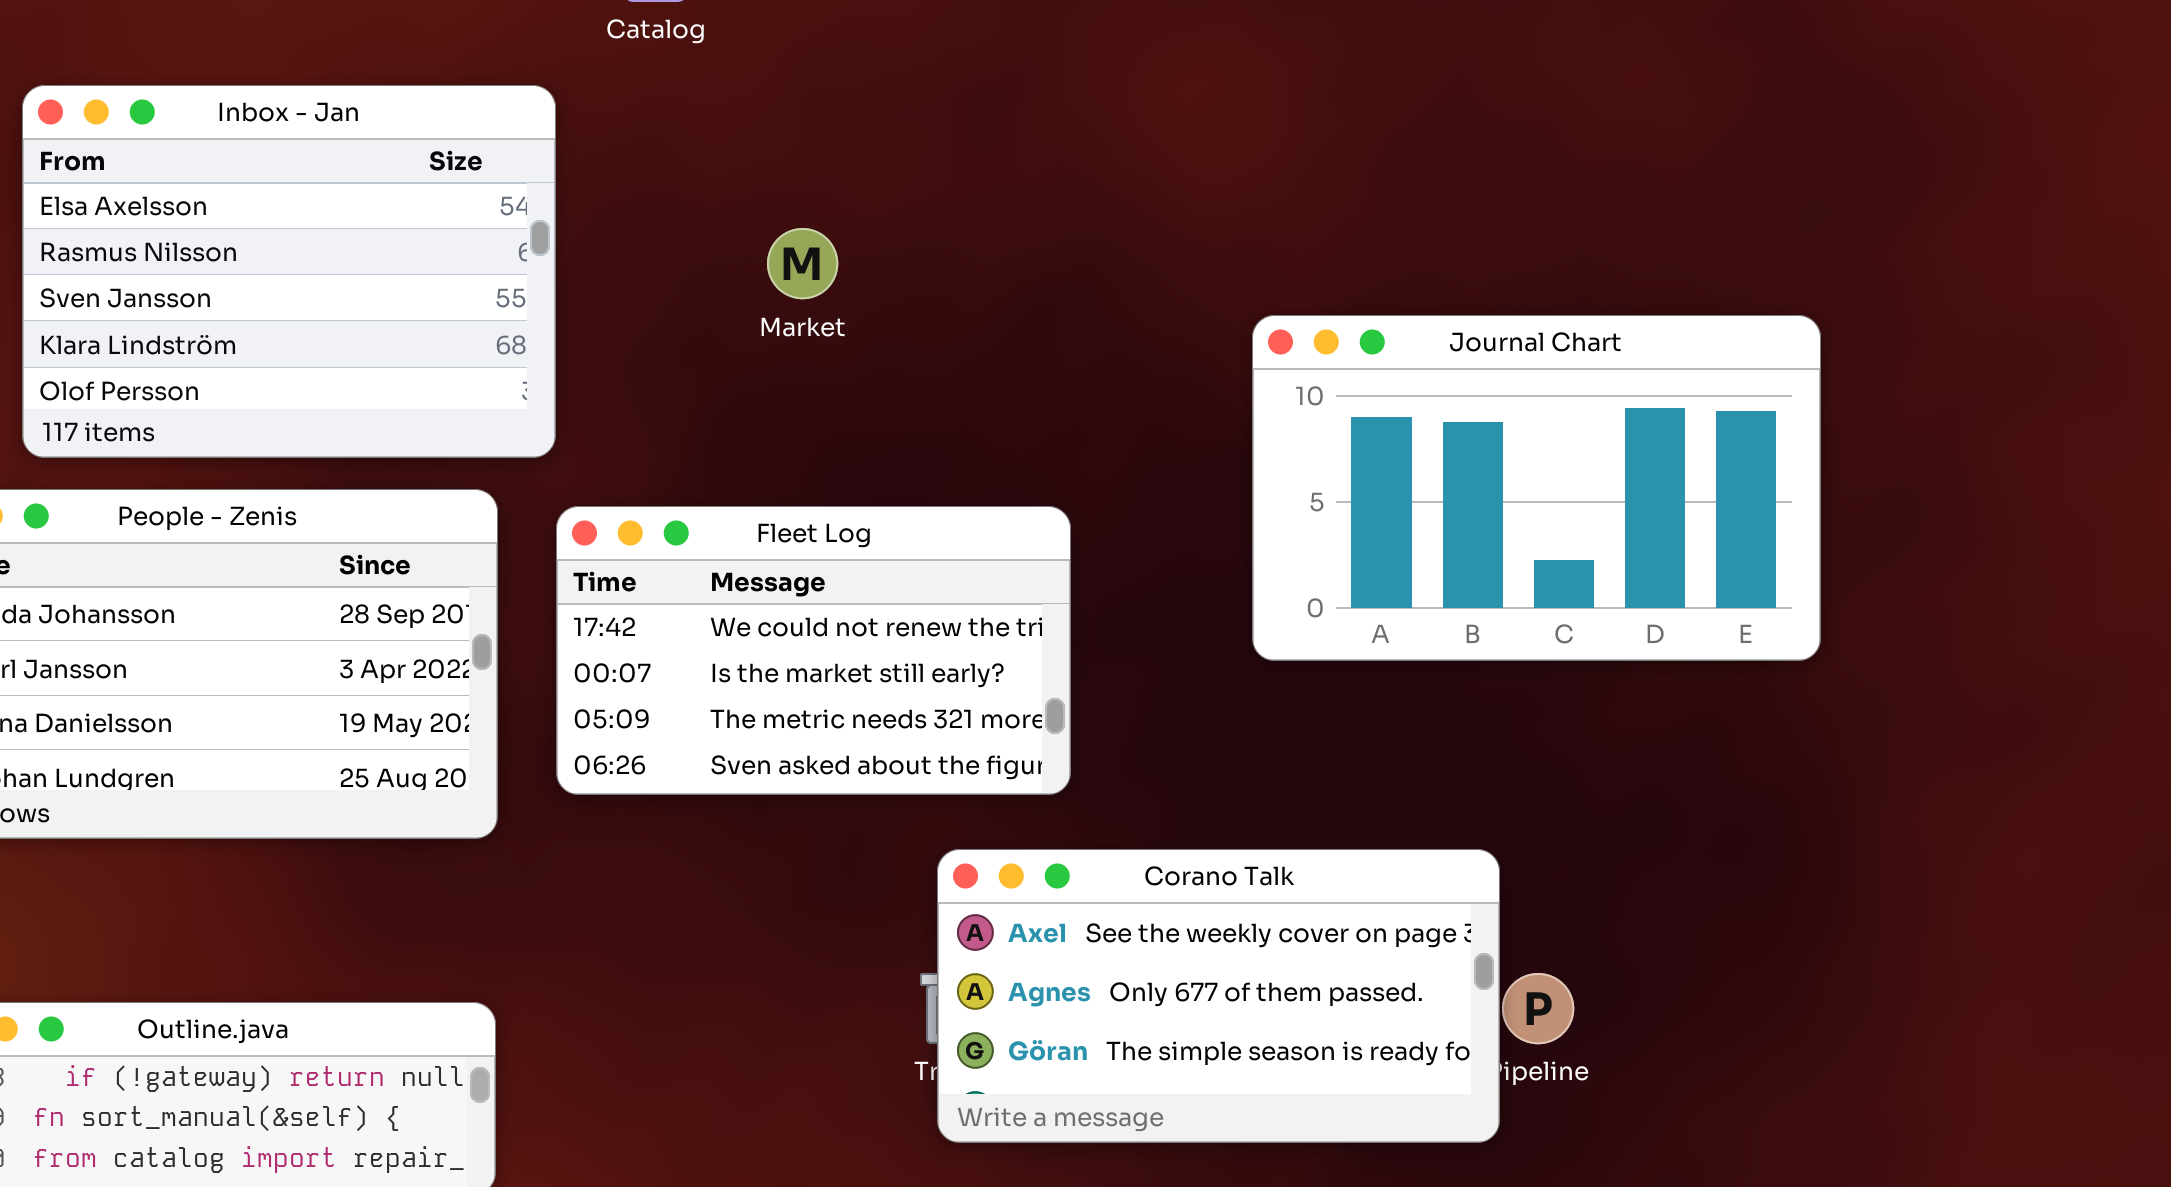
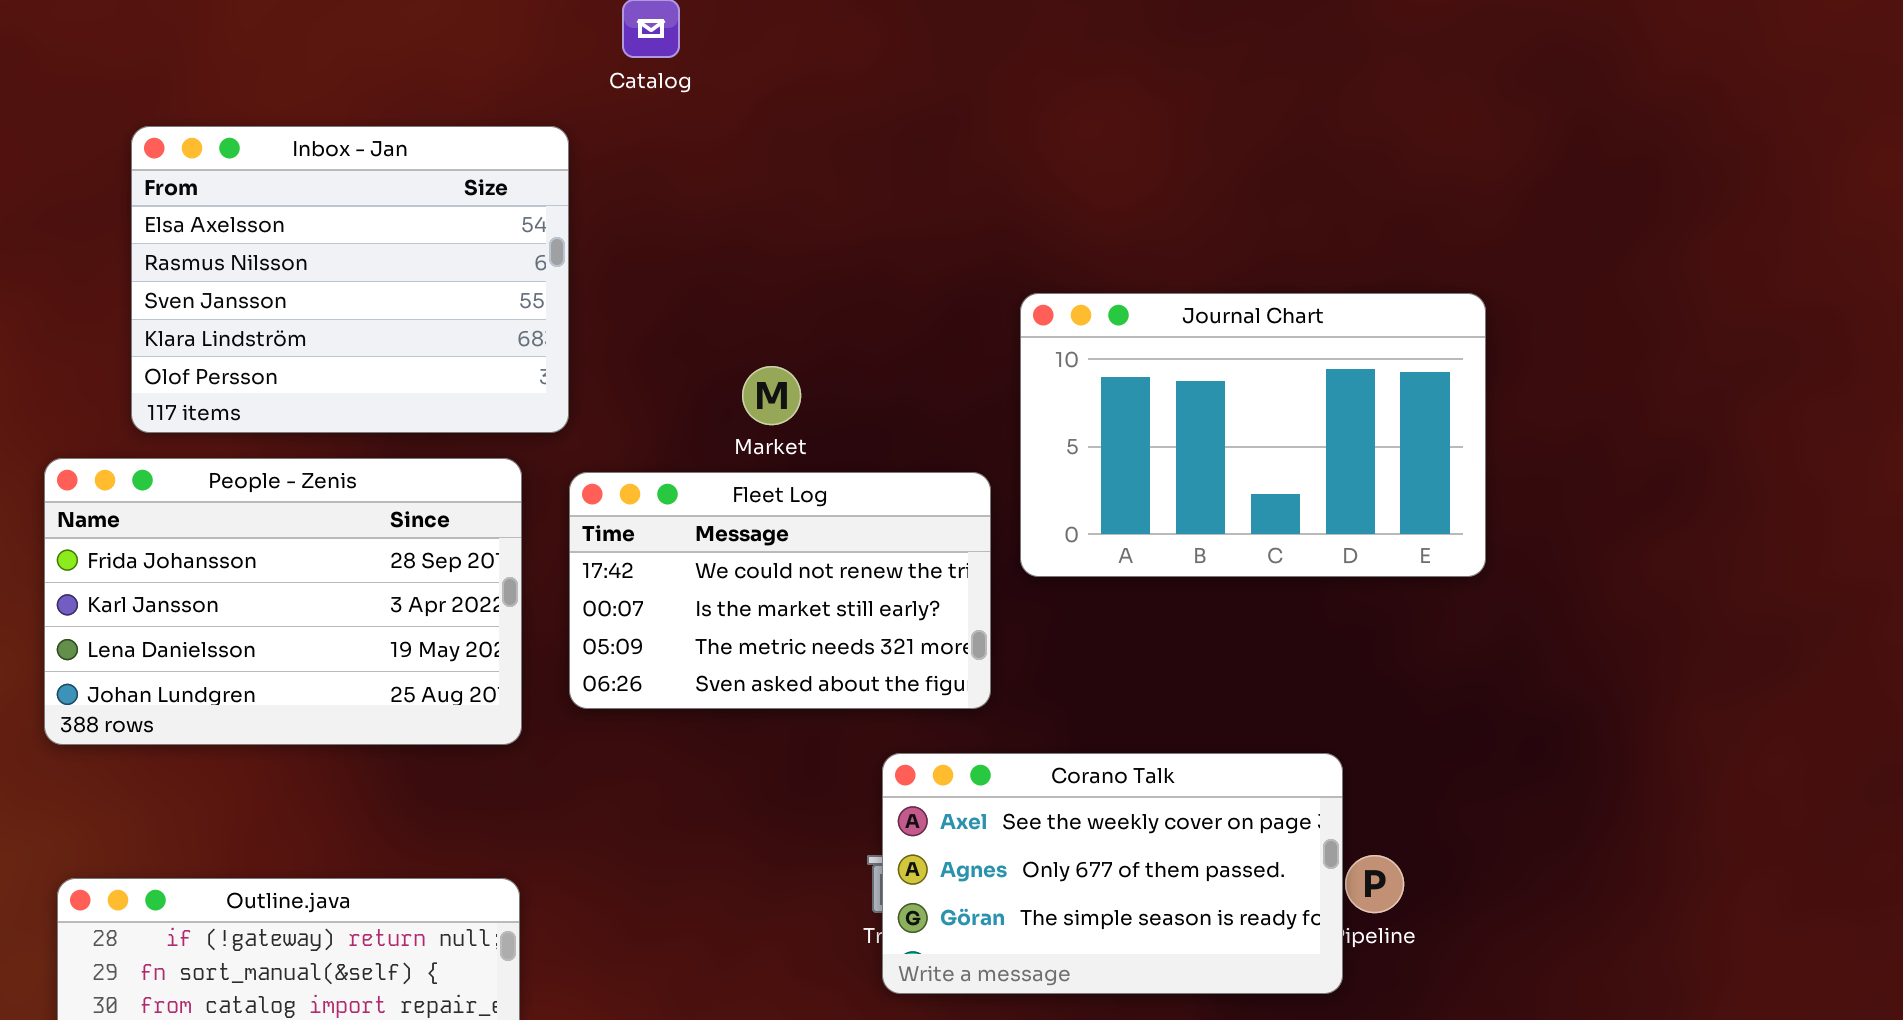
Market: [767,228,838,299] -> [742,366,801,425], moved
Journal Chart: [1252,315,1821,661] -> [1020,293,1486,577], moved

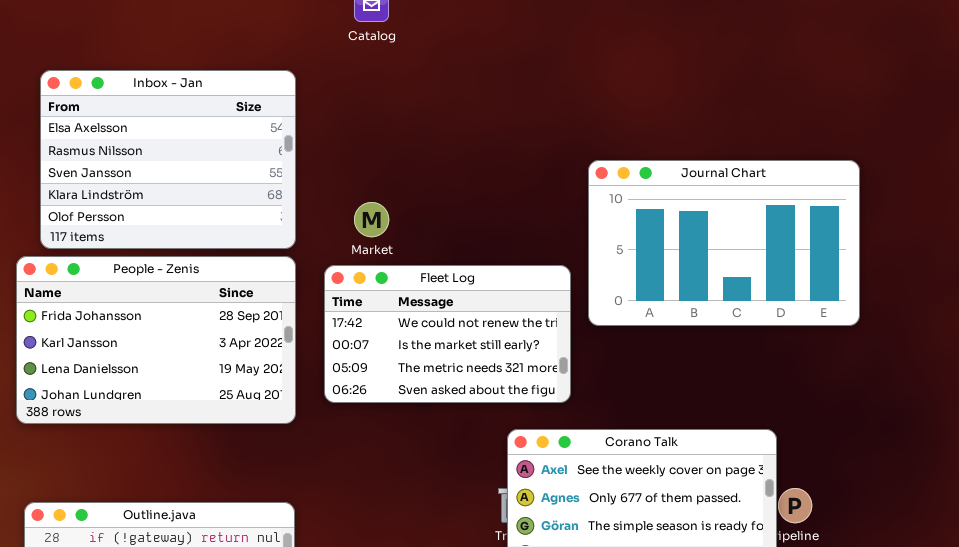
Inbox - Jan: [131,126,569,433] -> [40,70,296,249], moved
Market: [742,366,801,425] -> [354,202,389,237], moved

